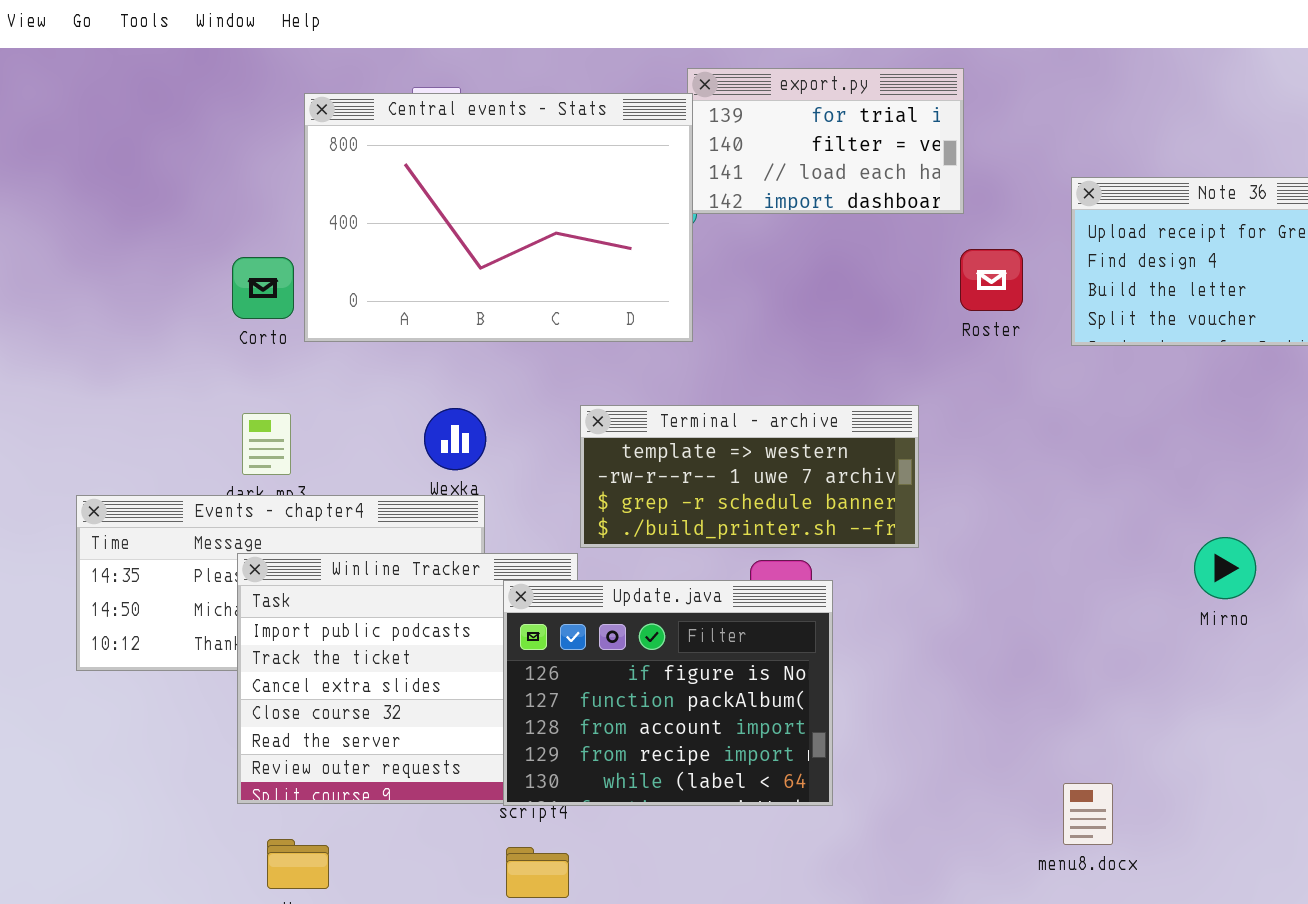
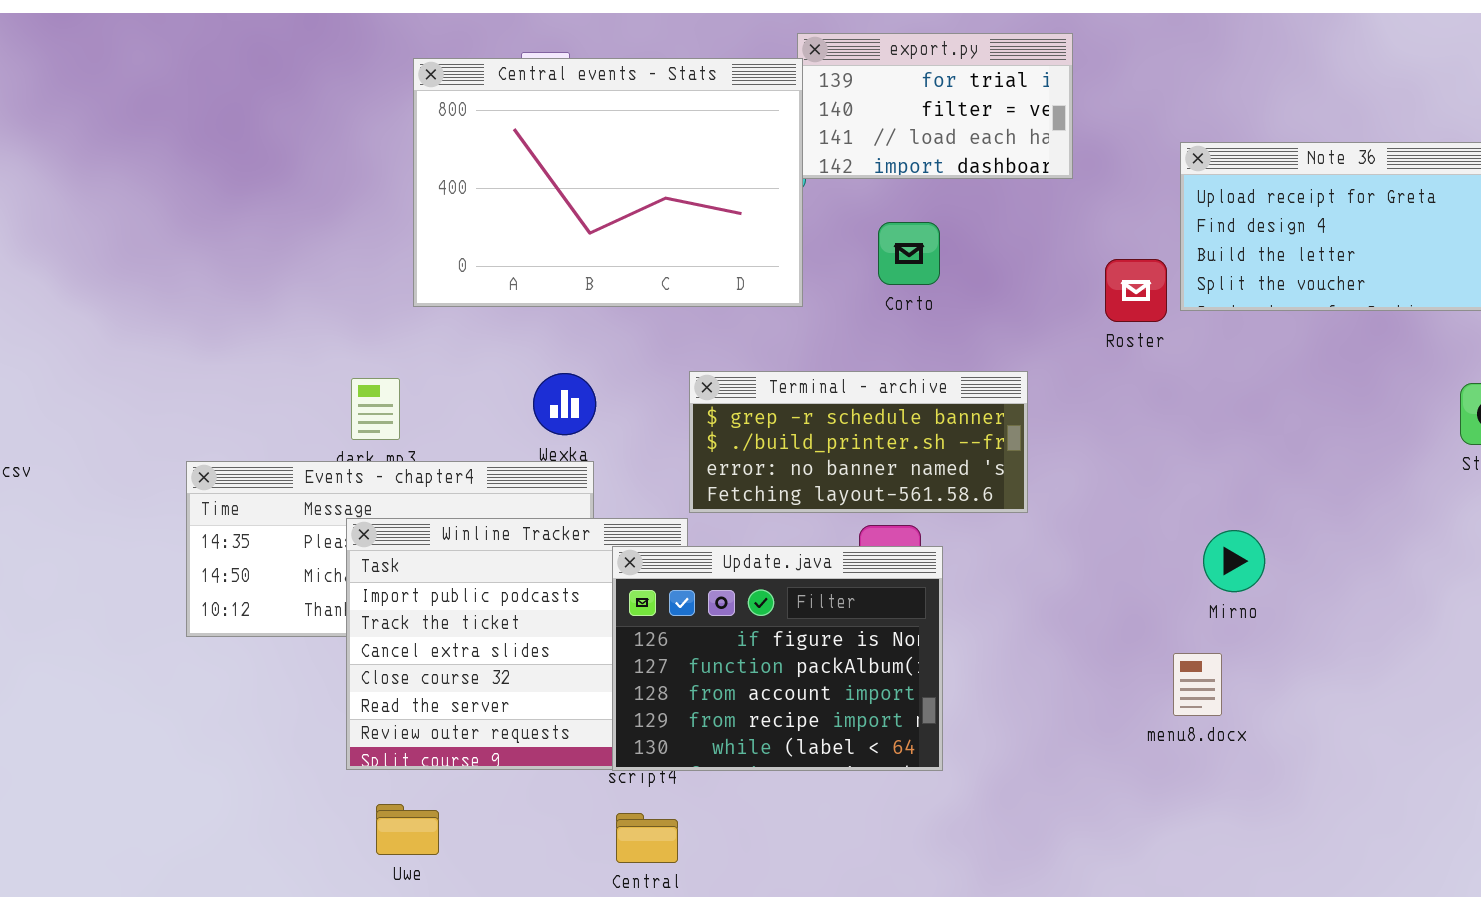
Roster: [960,249,1023,311] -> [1105,259,1167,322], moved
Corto: [232,257,294,319] -> [878,222,940,285], moved
Terminal - archive: [580,405,919,548] -> [689,371,1028,513], scrolled down 2 rows
Mirno: [1194,537,1256,599] -> [1203,530,1265,592], moved
menu8.docx: [1063,783,1113,845] -> [1173,653,1222,716], moved

